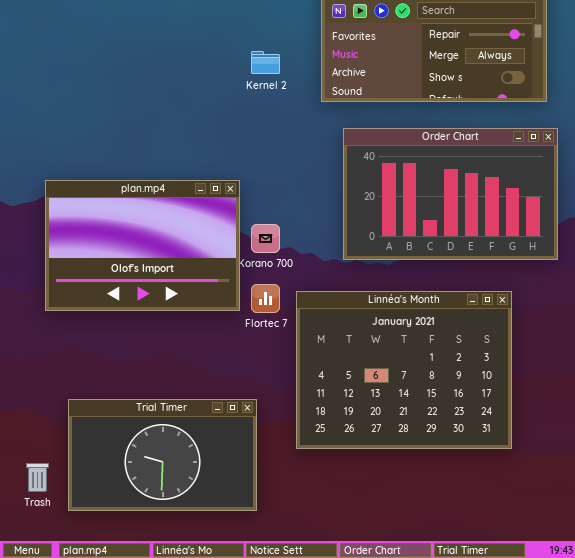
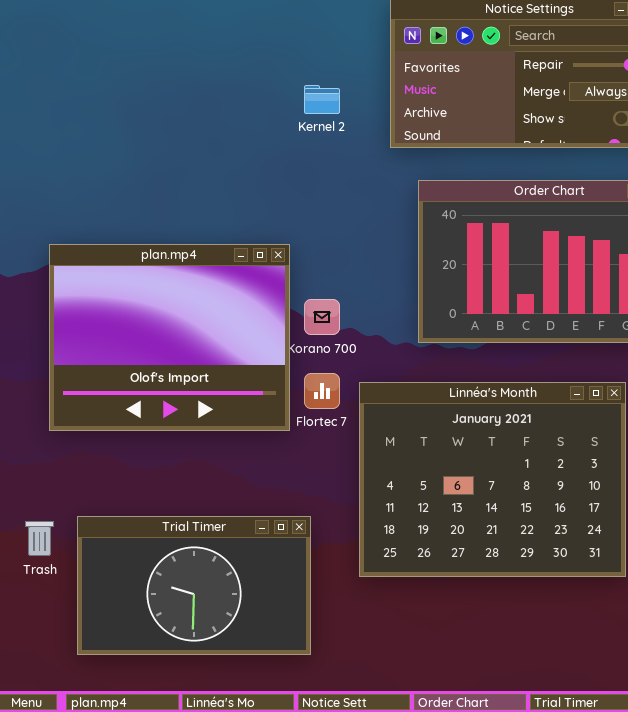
plan.mp4: [45,180,240,311] -> [49,244,290,431], resized
Trash: [26,463,49,492] -> [25,521,54,556], moved

